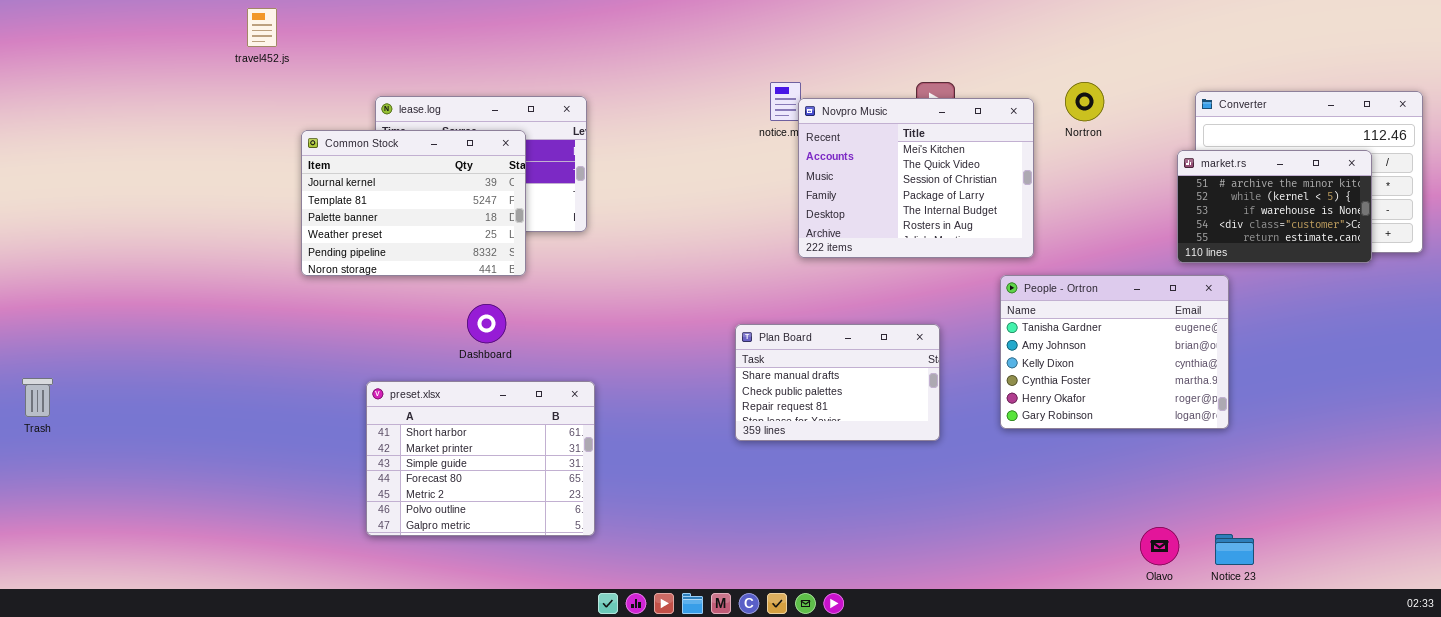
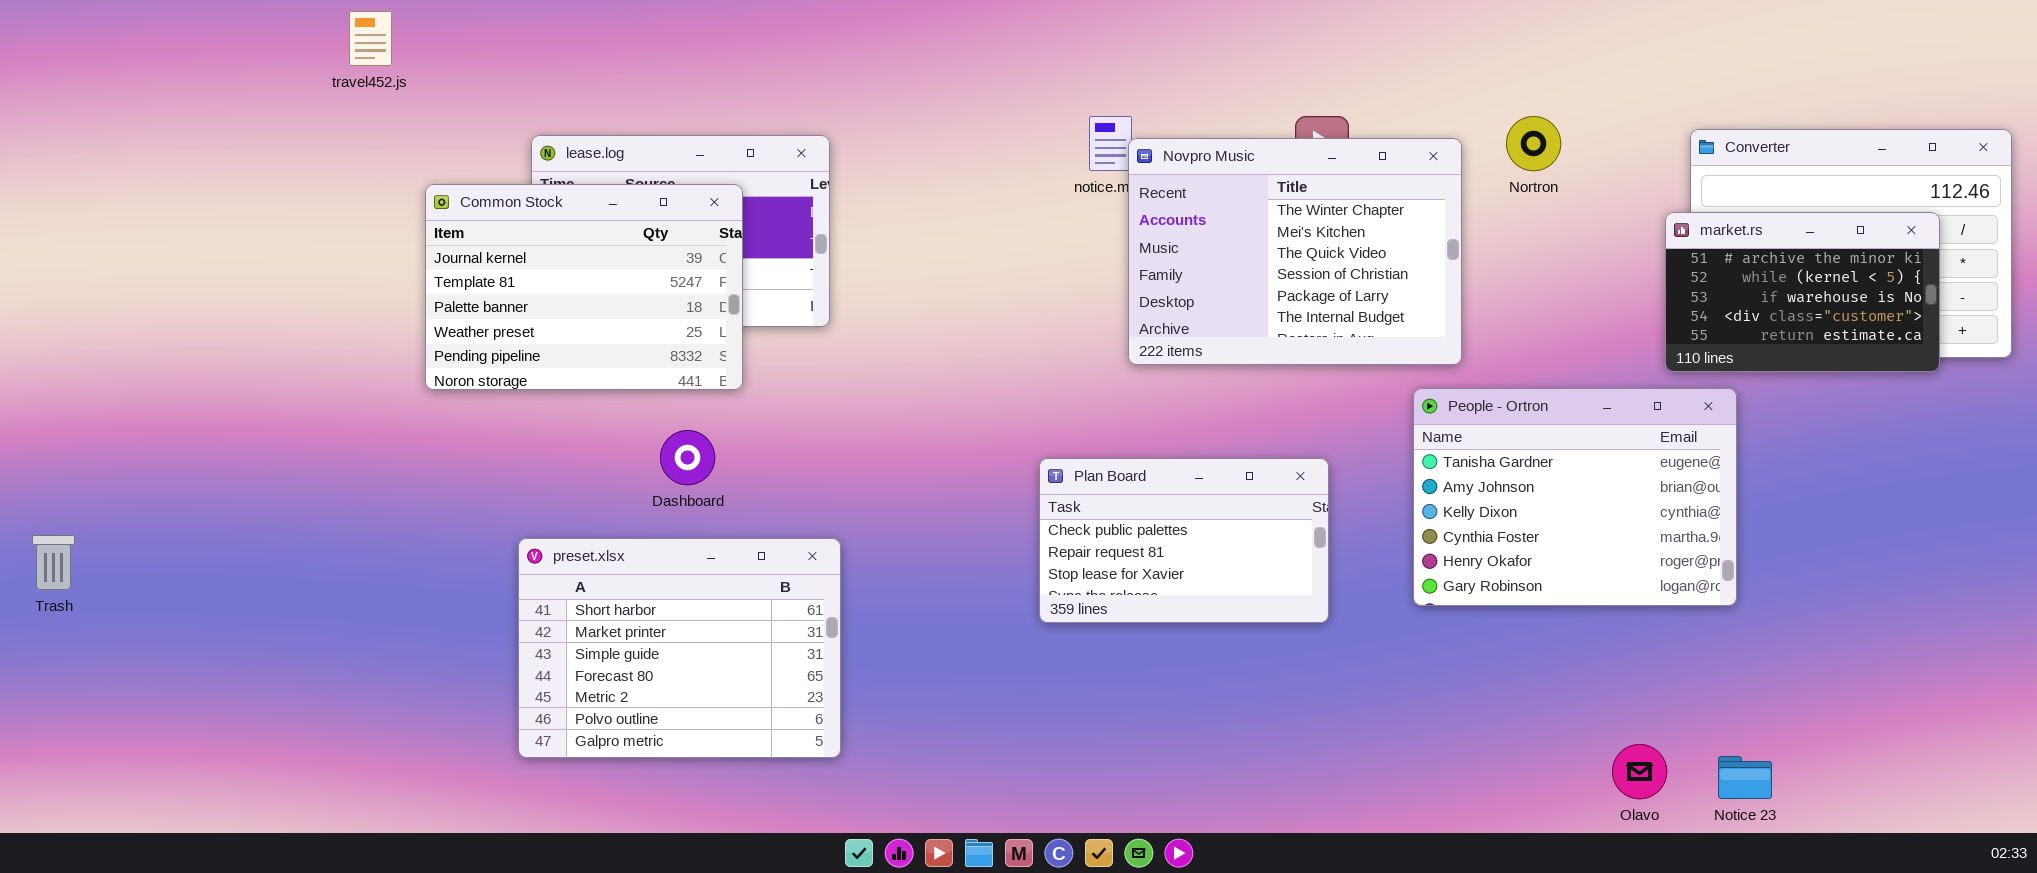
Novpro Music: [798,98,1034,258] -> [1128,138,1462,365], scrolled up 1 row
Plan Board: [735,324,940,441] -> [1039,458,1329,623], scrolled down 1 row

